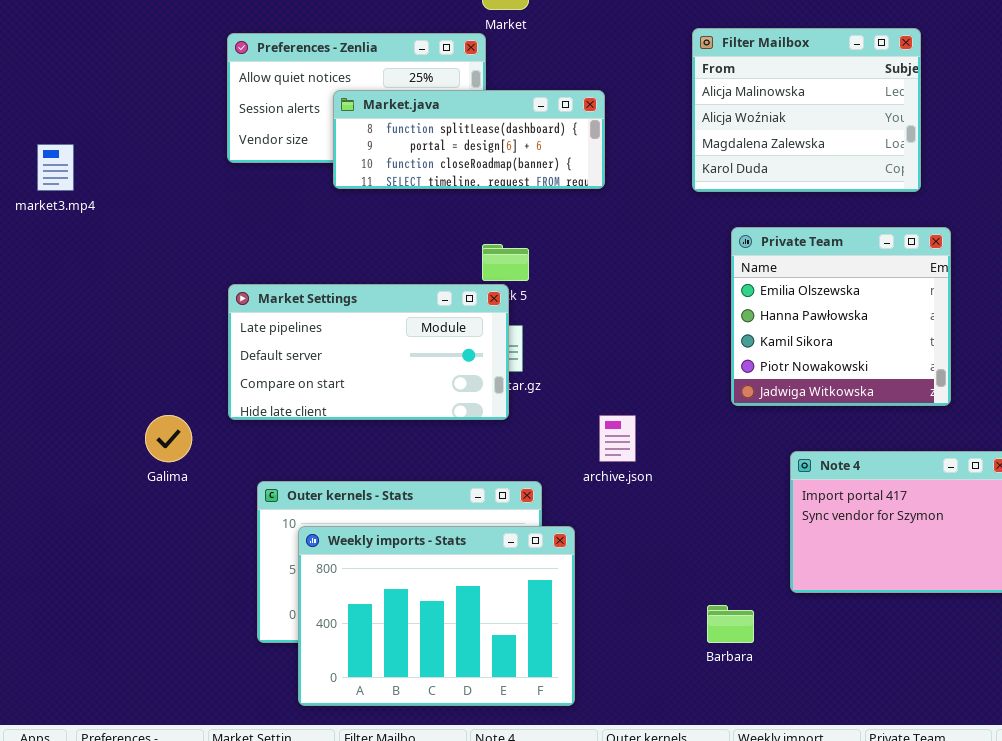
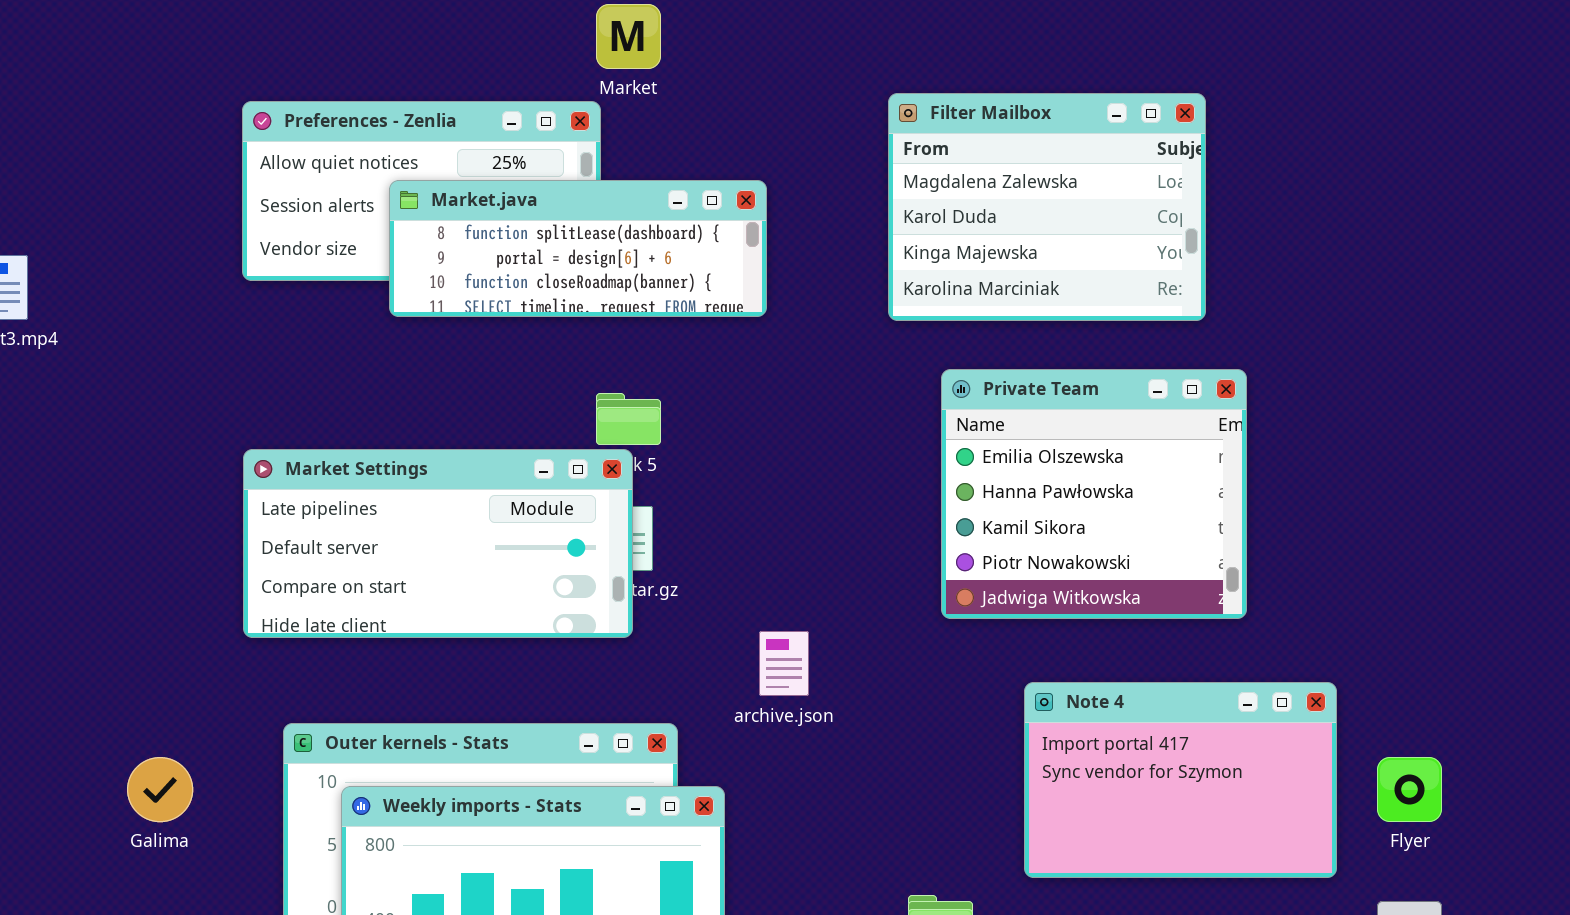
Filter Mailbox: [692,28,921,192] -> [888,93,1206,321], scrolled down 2 rows
Galima: [145,415,192,462] -> [127,757,193,822], moved

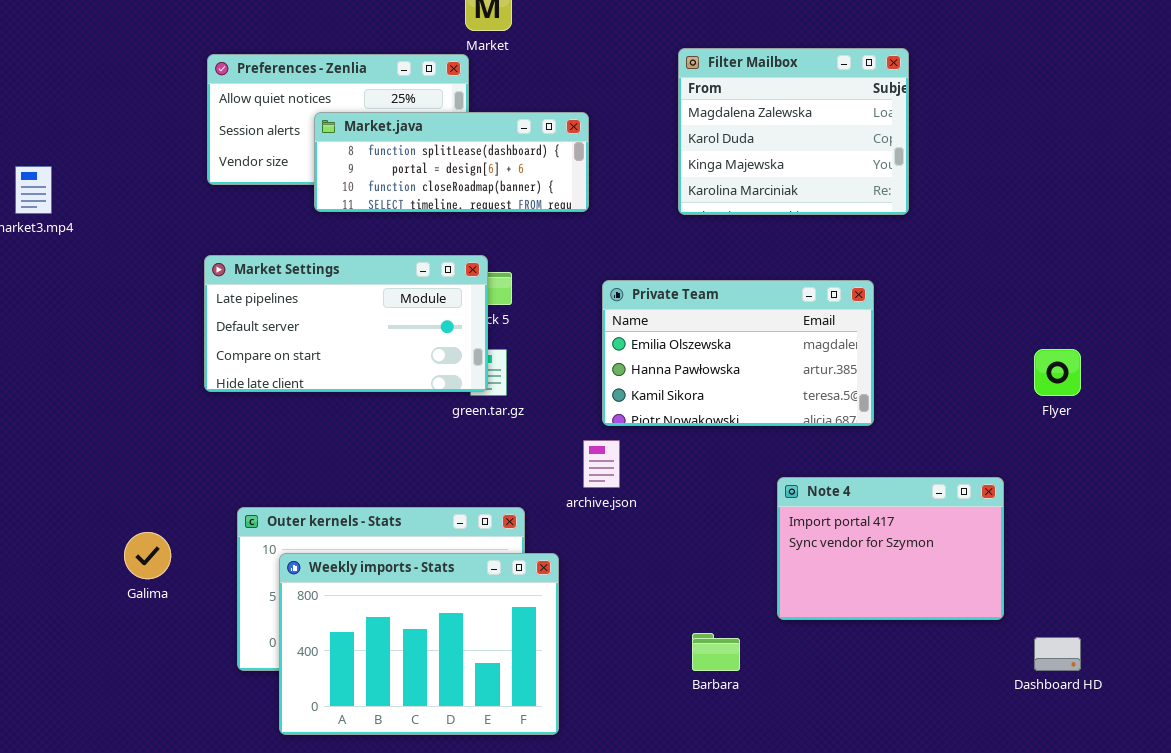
Private Team: [941,369,1247,619] -> [602,280,874,426], moved, resized
Market Settings: [243,449,633,638] -> [204,255,488,392], moved
Flyer: [1377,757,1442,822] -> [1034,349,1081,396], moved

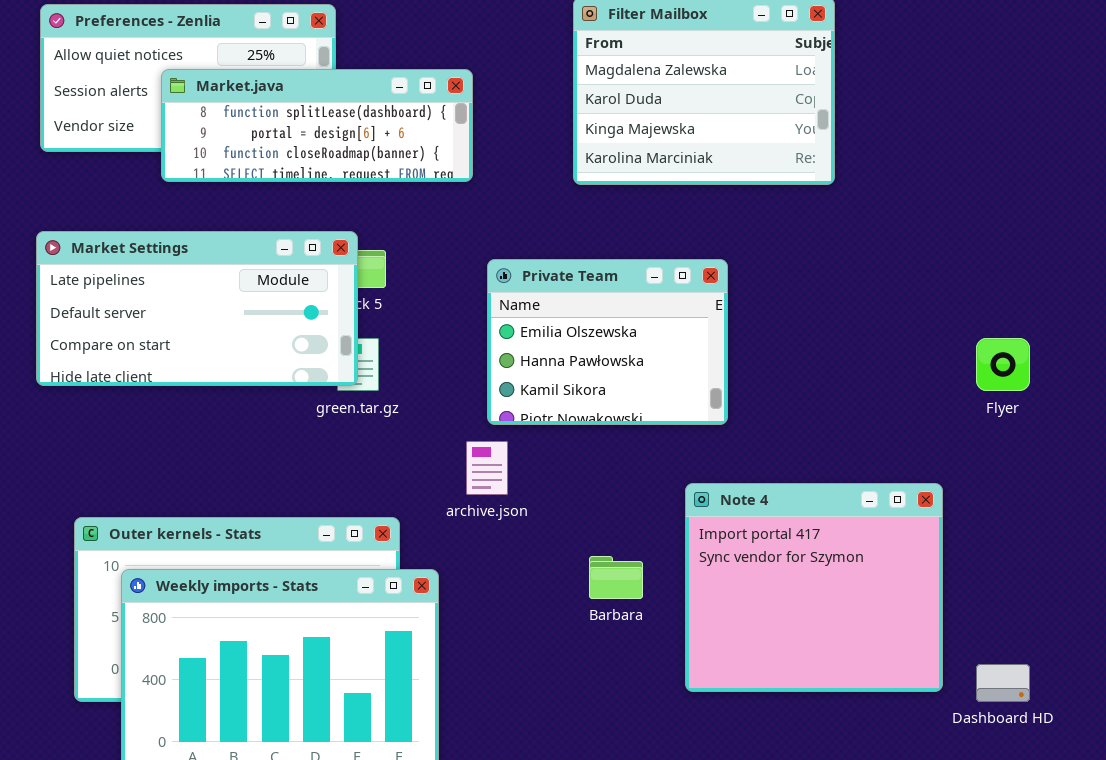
Private Team: [602,280,874,426] -> [487,259,728,425], resized
Note 4: [777,477,1004,620] -> [685,483,943,692], resized
Barbara: [692,633,740,671] -> [589,556,643,599], moved

